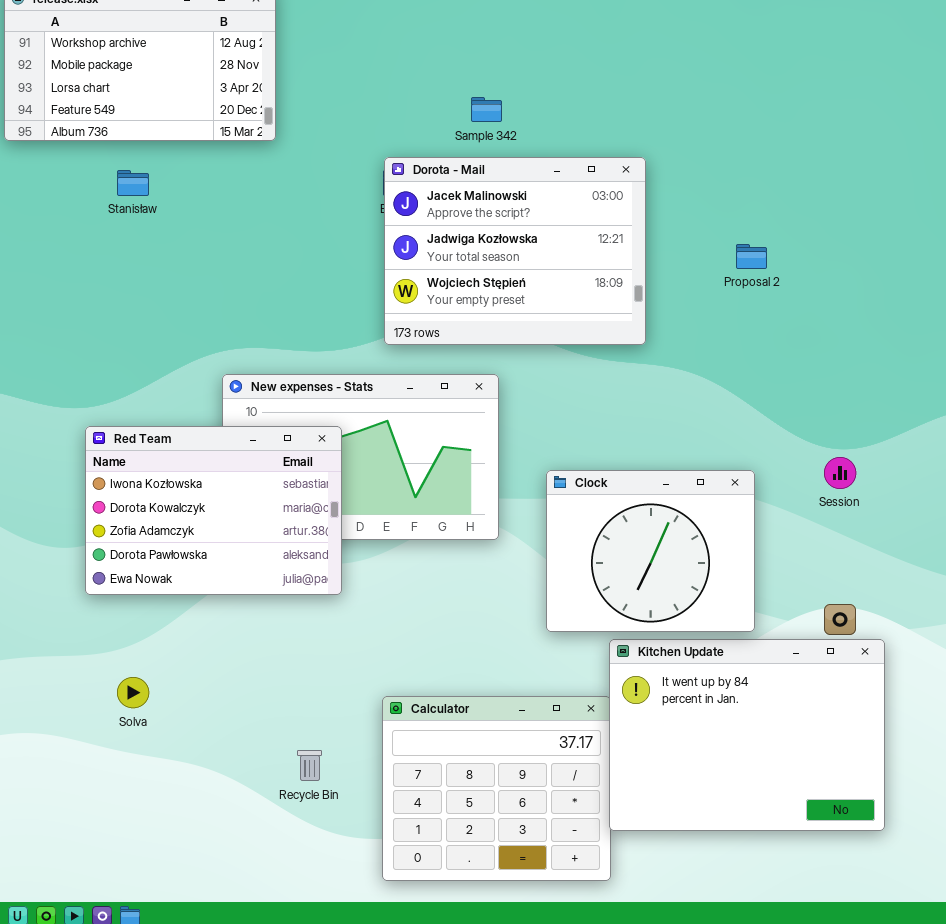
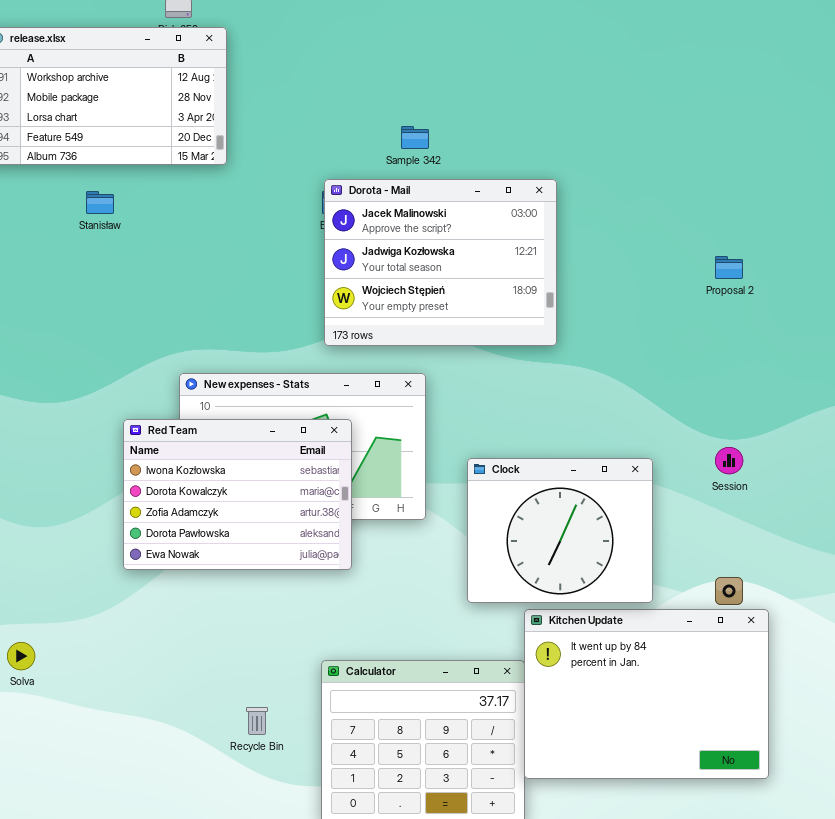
Proposal 2: [736,244,767,269] -> [715,256,743,279], moved
Red Team: [85,426,342,595] -> [123,419,352,570], moved
Solva: [117,677,149,708] -> [7,642,35,670], moved

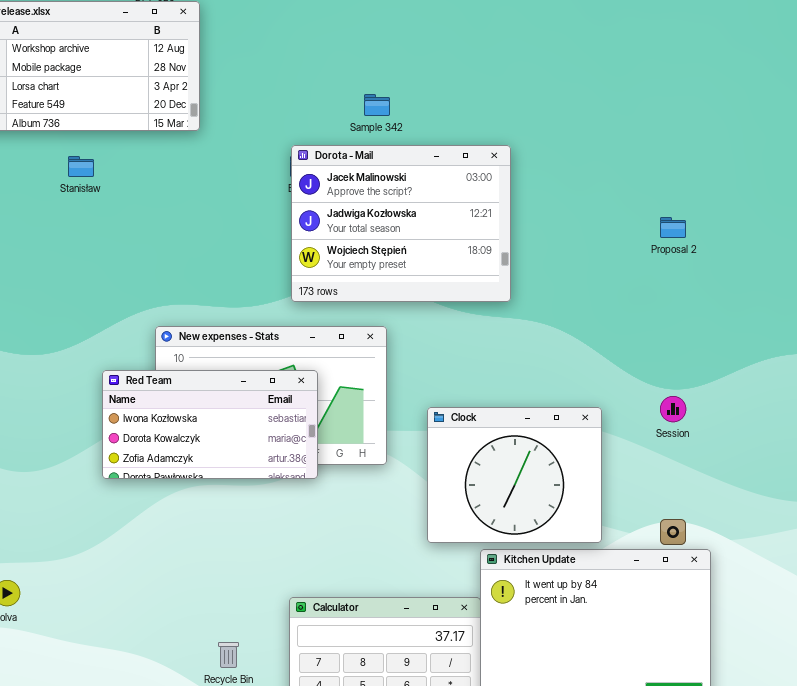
Red Team: [123,419,352,570] -> [102,370,318,479], resized

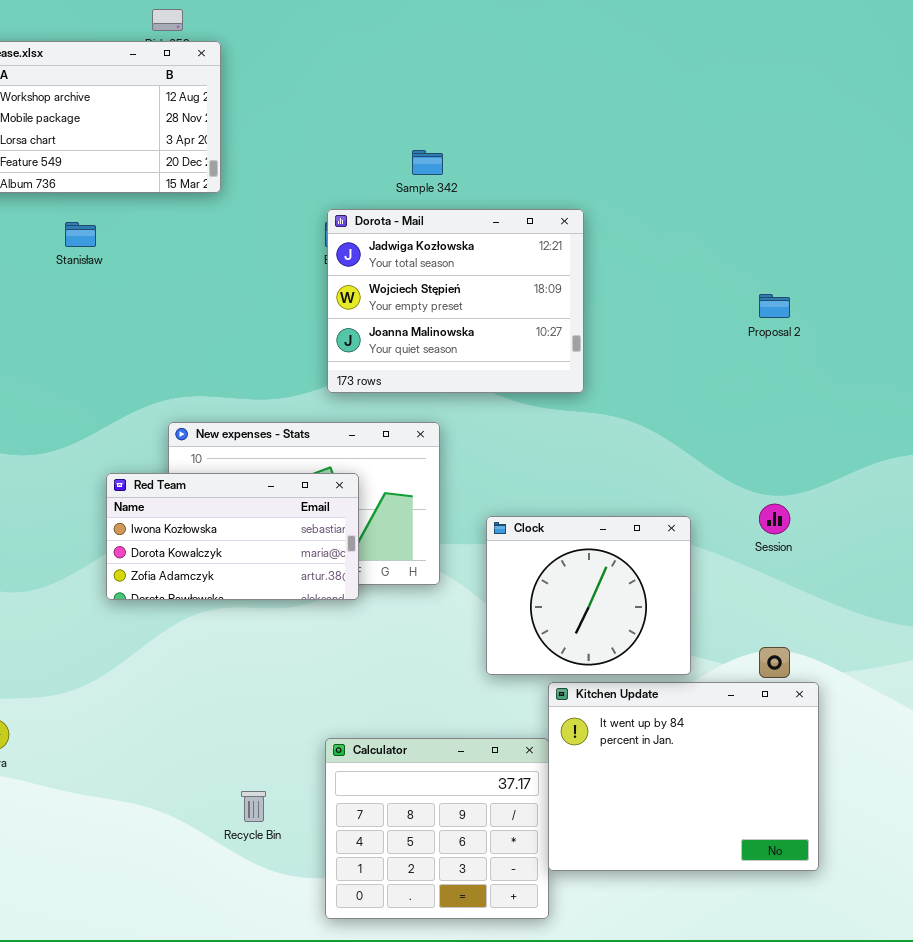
Dorota - Mail: [291,145,511,302] -> [327,209,584,393], scrolled down 1 row

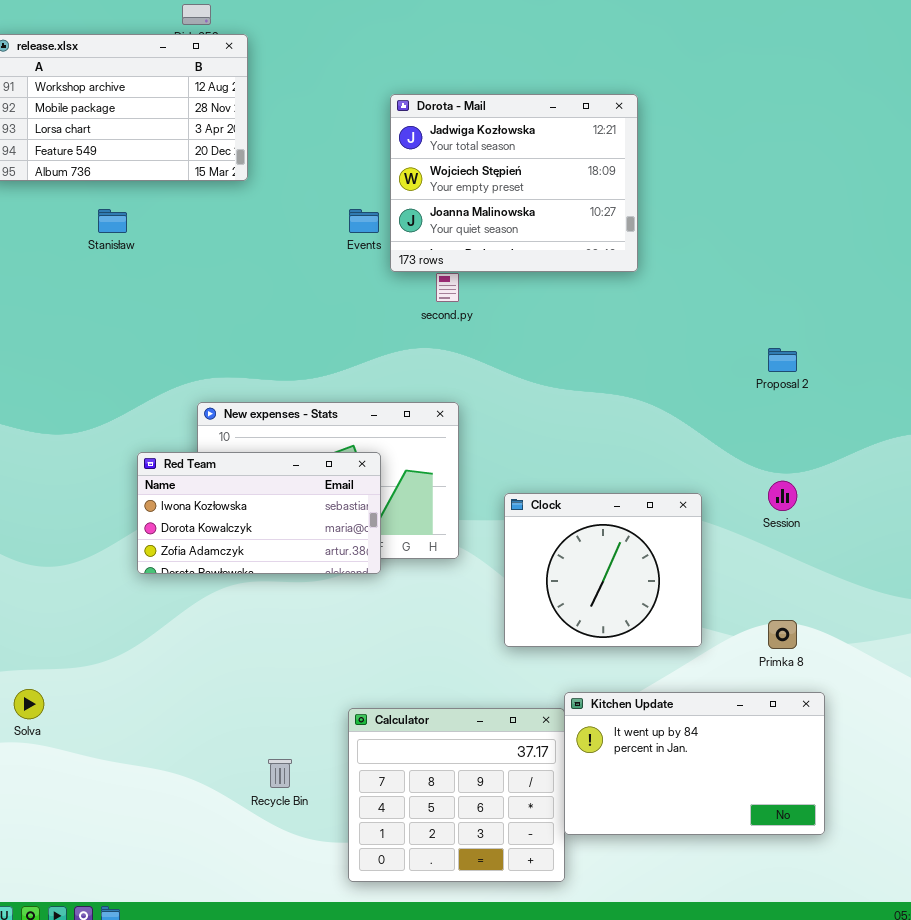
Dorota - Mail: [327,209,584,393] -> [390,94,638,272], moved
Proposal 2: [759,294,790,318] -> [768,348,797,372], moved
Kitchen Update: [548,682,819,871] -> [564,692,825,835], resized

